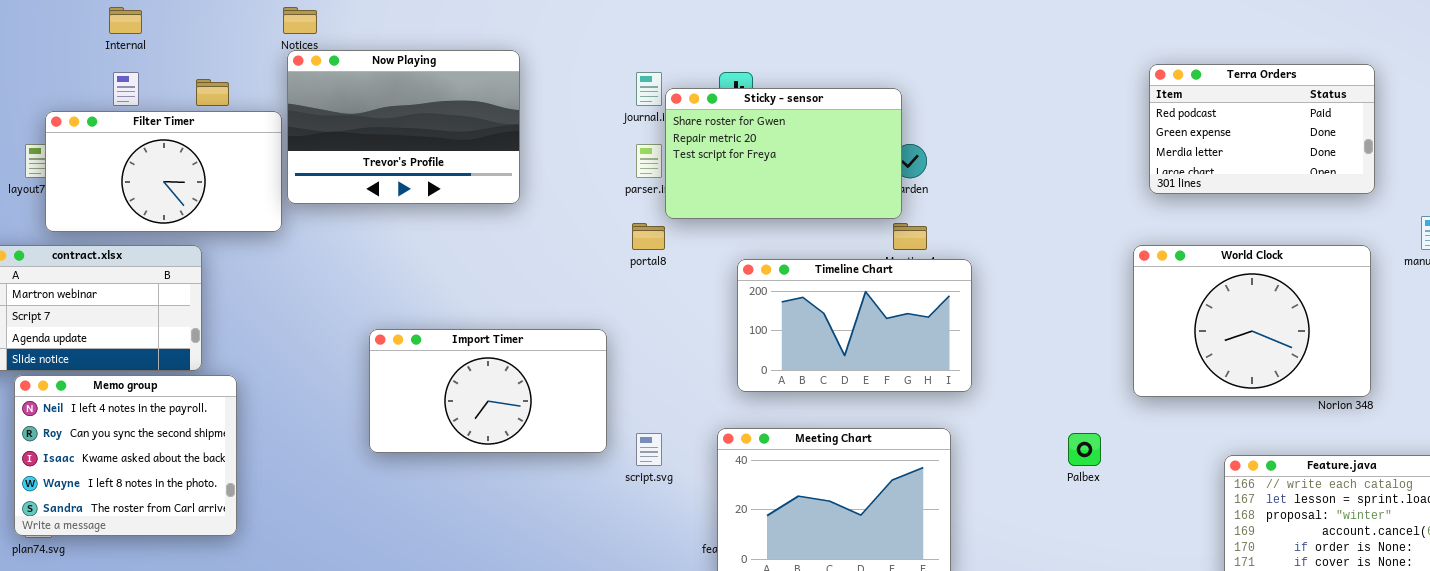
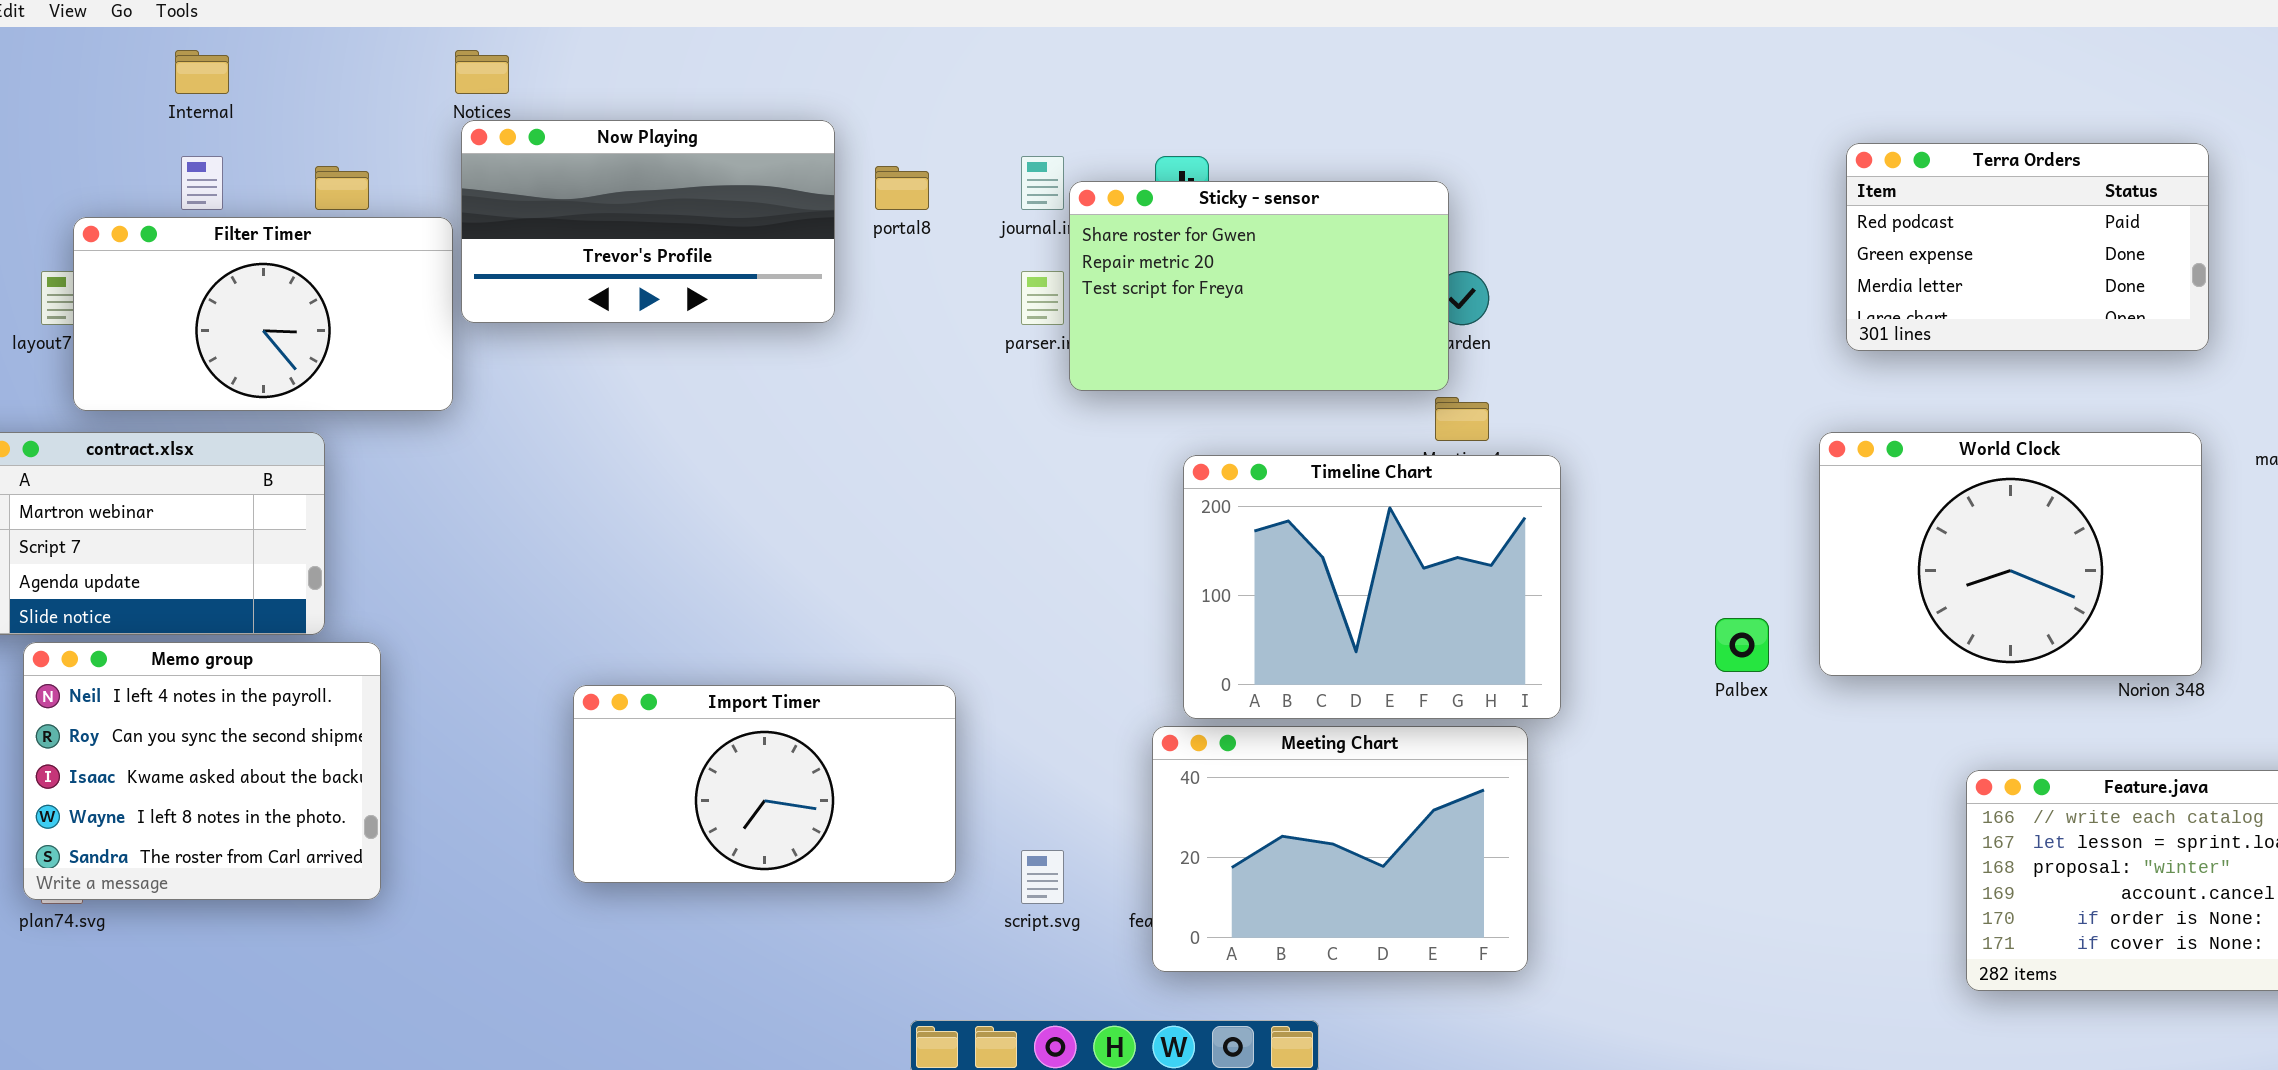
Now Playing: [287,50,520,204] -> [461,120,835,323], resized
portal8: [632,223,665,250] -> [875,166,929,210], moved
Timeline Chart: [737,259,972,392] -> [1183,455,1561,719], resized
Import Timer: [369,329,607,453] -> [573,685,956,883], moved
script.svg: [636,433,662,466] -> [1021,850,1064,904], moved
Palbex: [1068,433,1101,466] -> [1715,618,1769,672], moved

